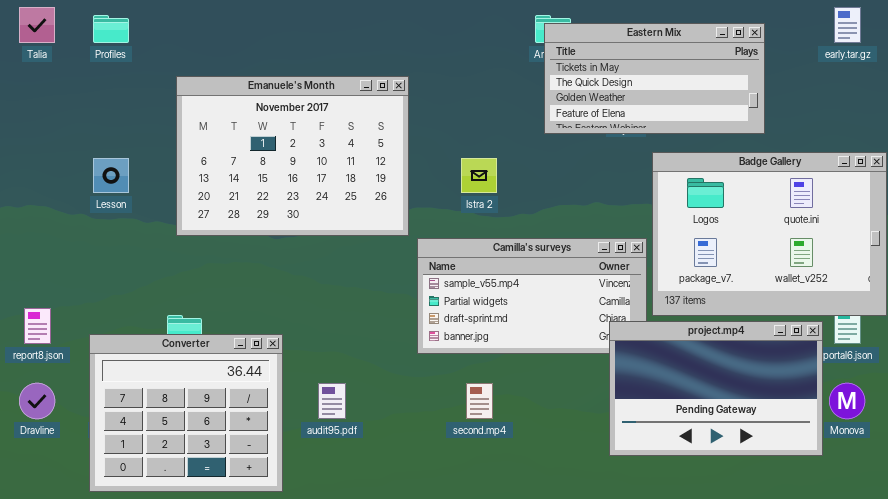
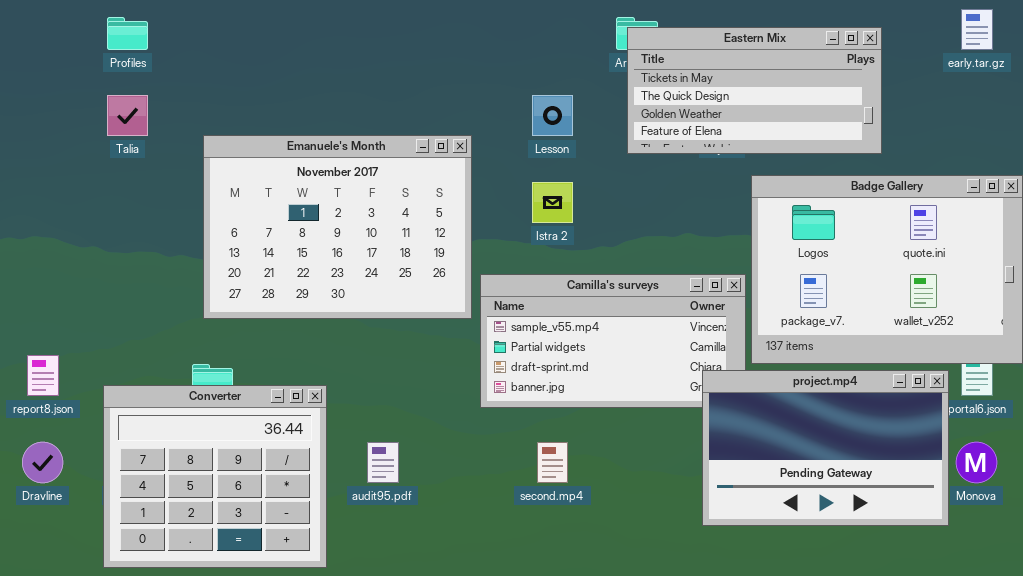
Talia: [19,7,55,43] -> [107,95,148,136], moved
Emanuele's Month: [176,76,409,236] -> [203,135,472,319], moved
Lesson: [93,158,129,193] -> [532,95,573,136], moved

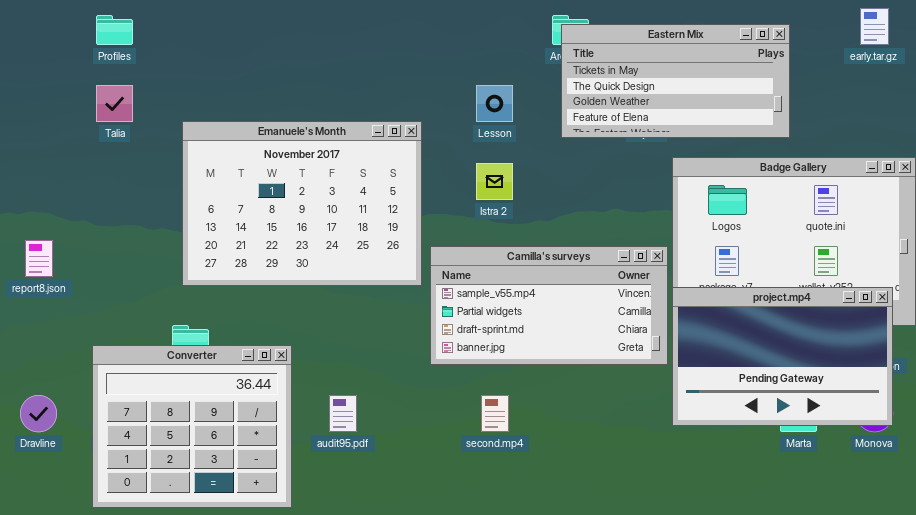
report8.json: [27,355,59,396] -> [25,240,53,277], moved
project.mp4: [702,370,949,526] -> [672,287,893,426], moved

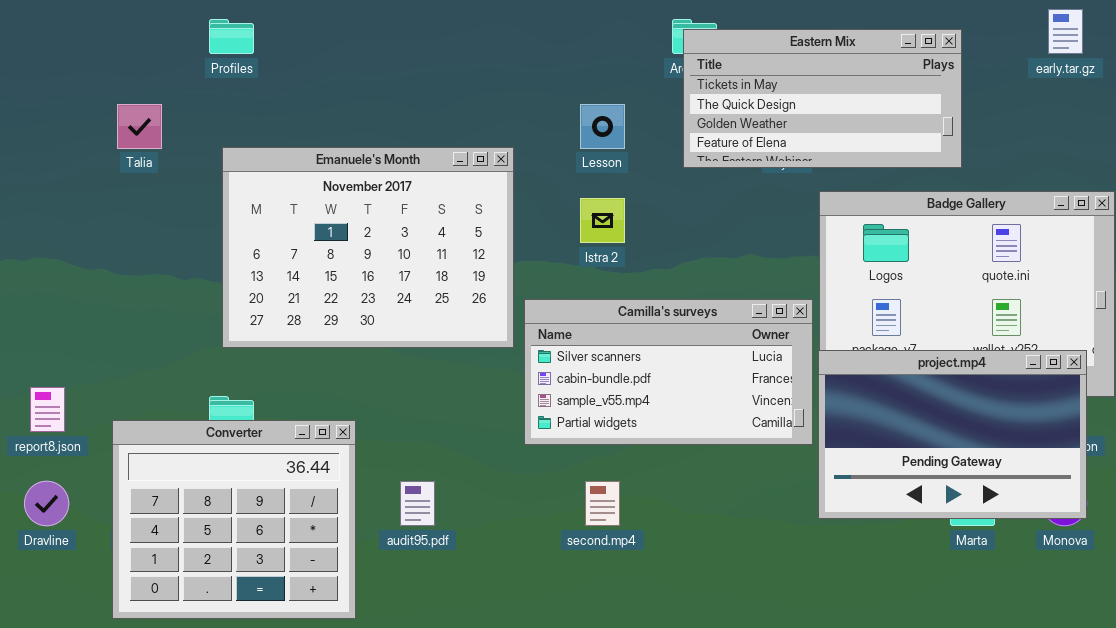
Profiles: [96,15,133,45] -> [209,19,254,54], moved
report8.json: [25,240,53,277] -> [30,387,65,432], moved
Camilla's surveys: [430,246,668,365] -> [524,299,813,445], scrolled up 2 rows

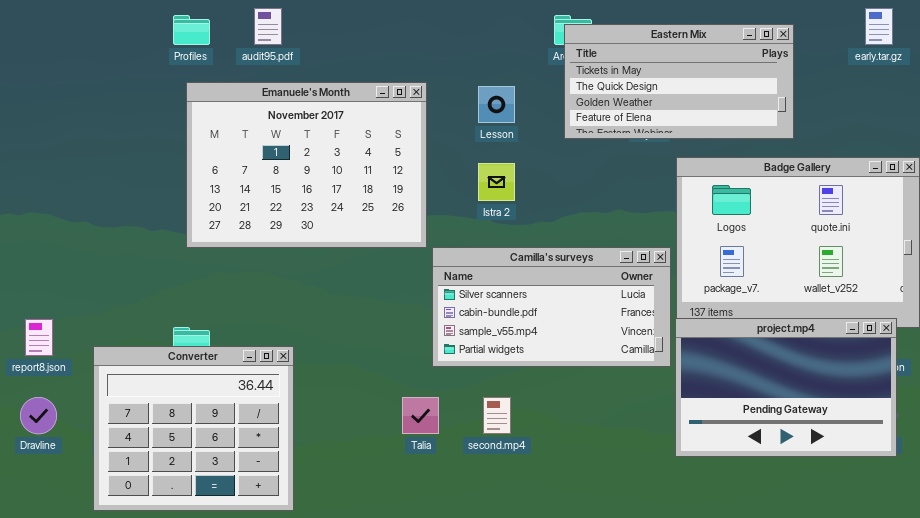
Talia: [117,104,162,149] -> [402,397,439,434], moved
Emanuele's Month: [222,147,514,348] -> [186,82,427,248], moved
project.mp4: [818,350,1087,519] -> [675,318,897,457], moved
audit95.pdf: [400,481,435,526] -> [254,8,282,45], moved

